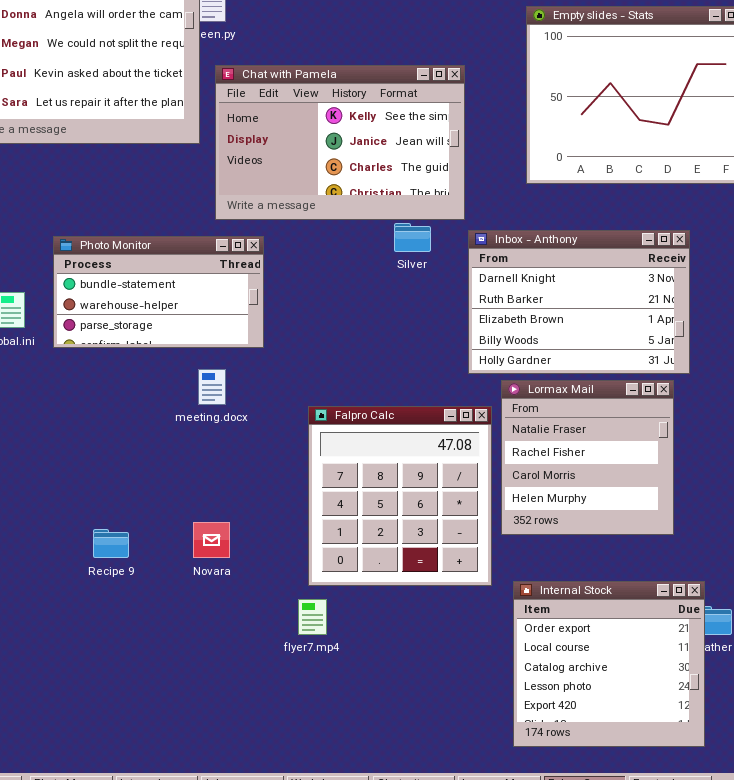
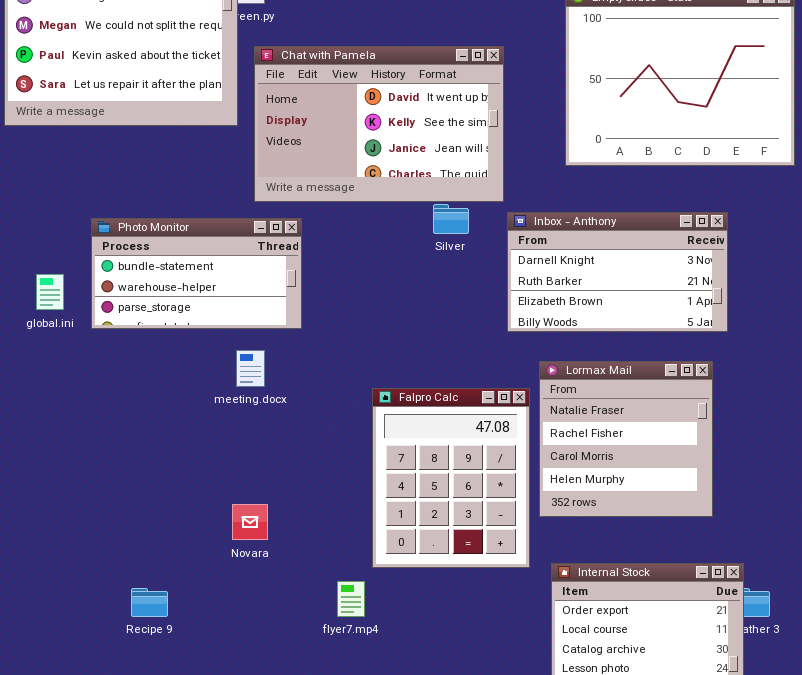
Chat with Pamela: [215,65,465,220] -> [254,46,504,202], scrolled up 1 row
Inbox - Anthony: [468,230,690,374] -> [507,212,728,332], resized
Falpro Calc: [308,406,492,586] -> [372,388,530,568], resized
Recipe 9: [93,529,129,558] -> [131,588,168,617], moved

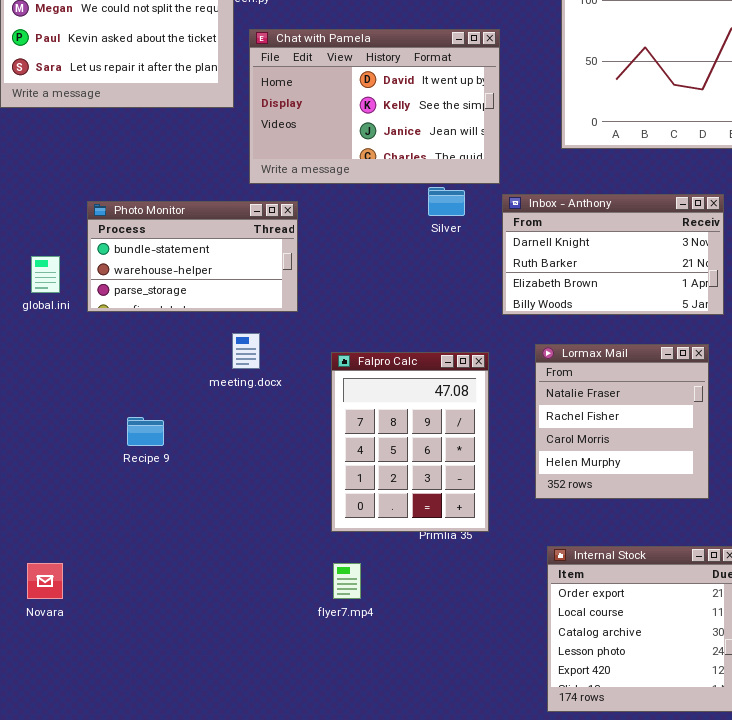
Falpro Calc: [372,388,530,568] -> [331,352,489,532], moved
Novara: [232,504,268,540] -> [27,563,63,599], moved
Recipe 9: [131,588,168,617] -> [127,417,164,446], moved

